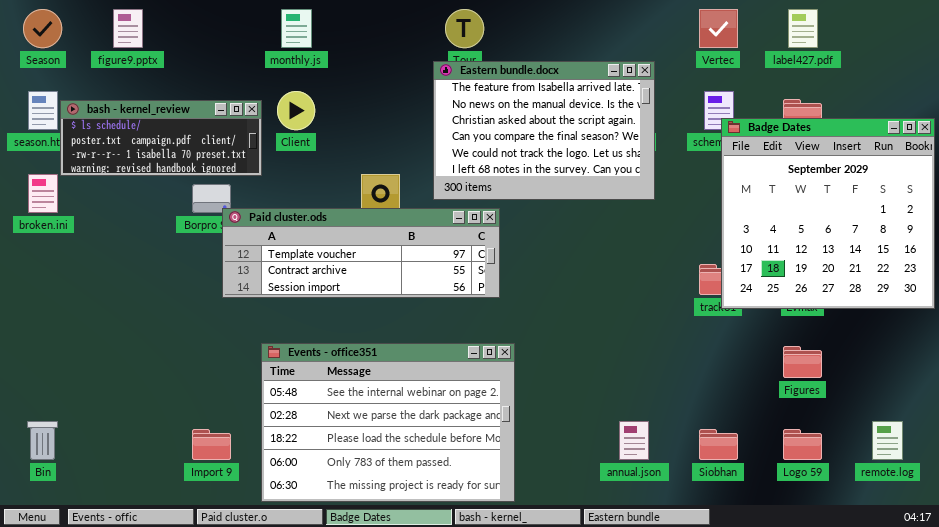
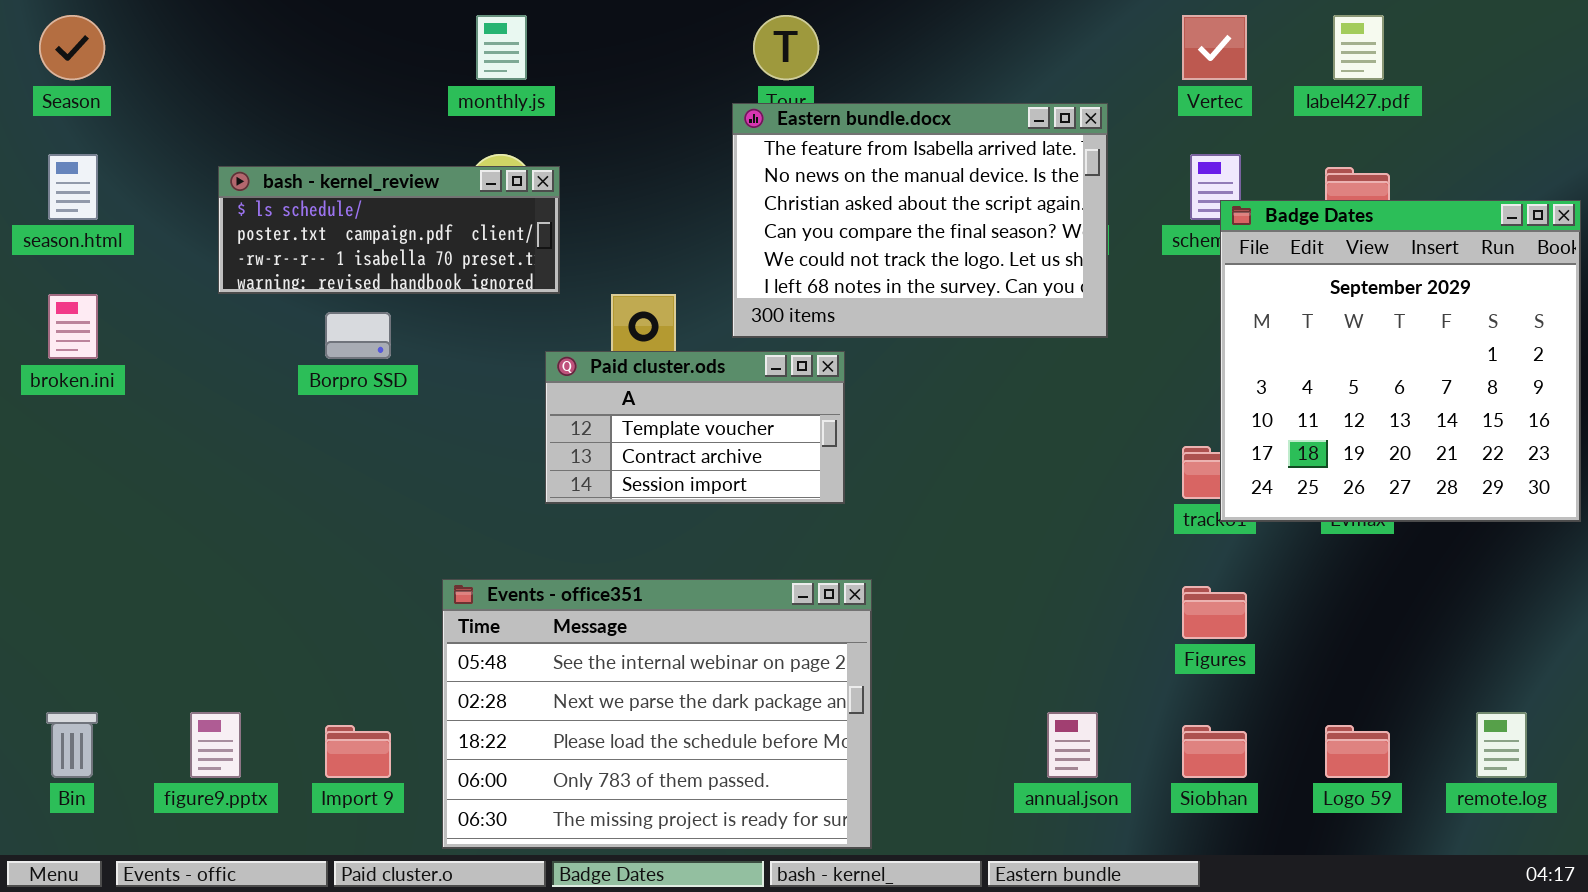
figure9.pptx: [113,9,143,48] -> [190,712,241,778], moved
bash - kernel_review: [60,100,262,176] -> [218,166,560,294], moved
Paid cluster.ods: [222,208,500,298] -> [545,351,845,504], resized
Figures: [783,346,822,378] -> [1182,586,1247,639], moved

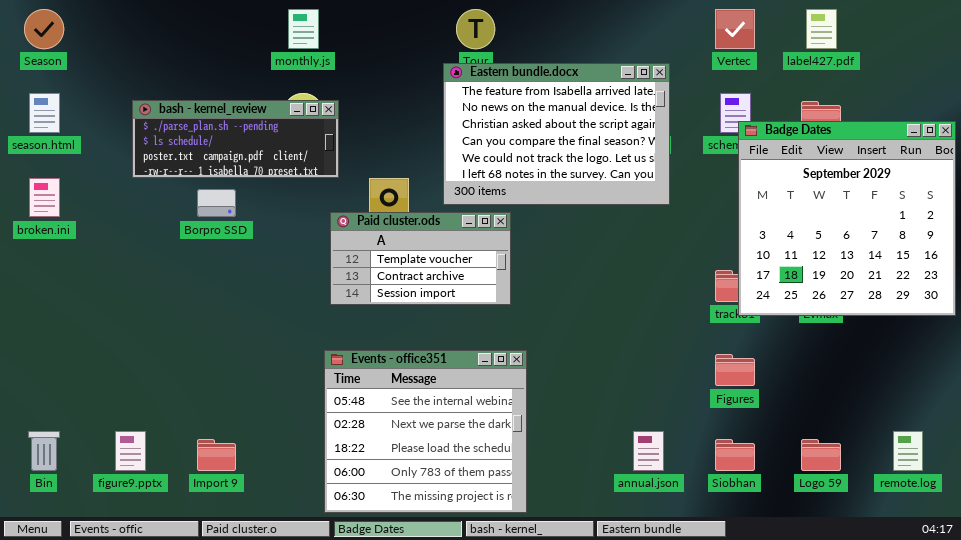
bash - kernel_review: [218,166,560,294] -> [132,100,339,178], scrolled up 1 row
Events - office351: [442,579,872,849] -> [324,350,527,513], resized

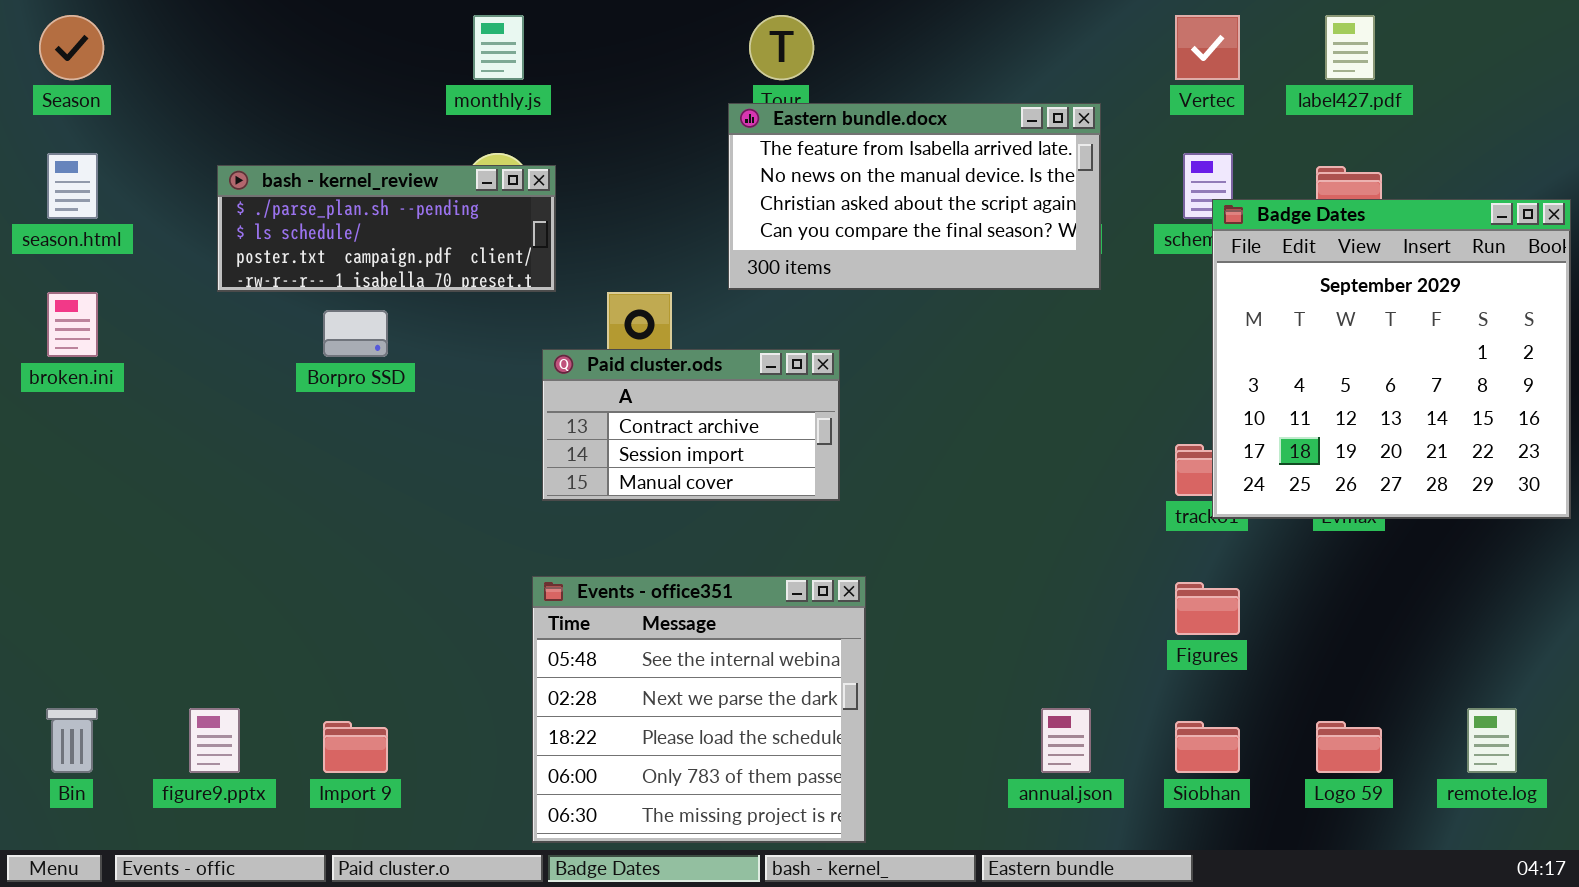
Eastern bundle.docx: [443,63,670,205] -> [728,103,1101,290], resized
Paid cluster.ods: [330,212,511,305] -> [542,349,840,501], scrolled down 1 row

